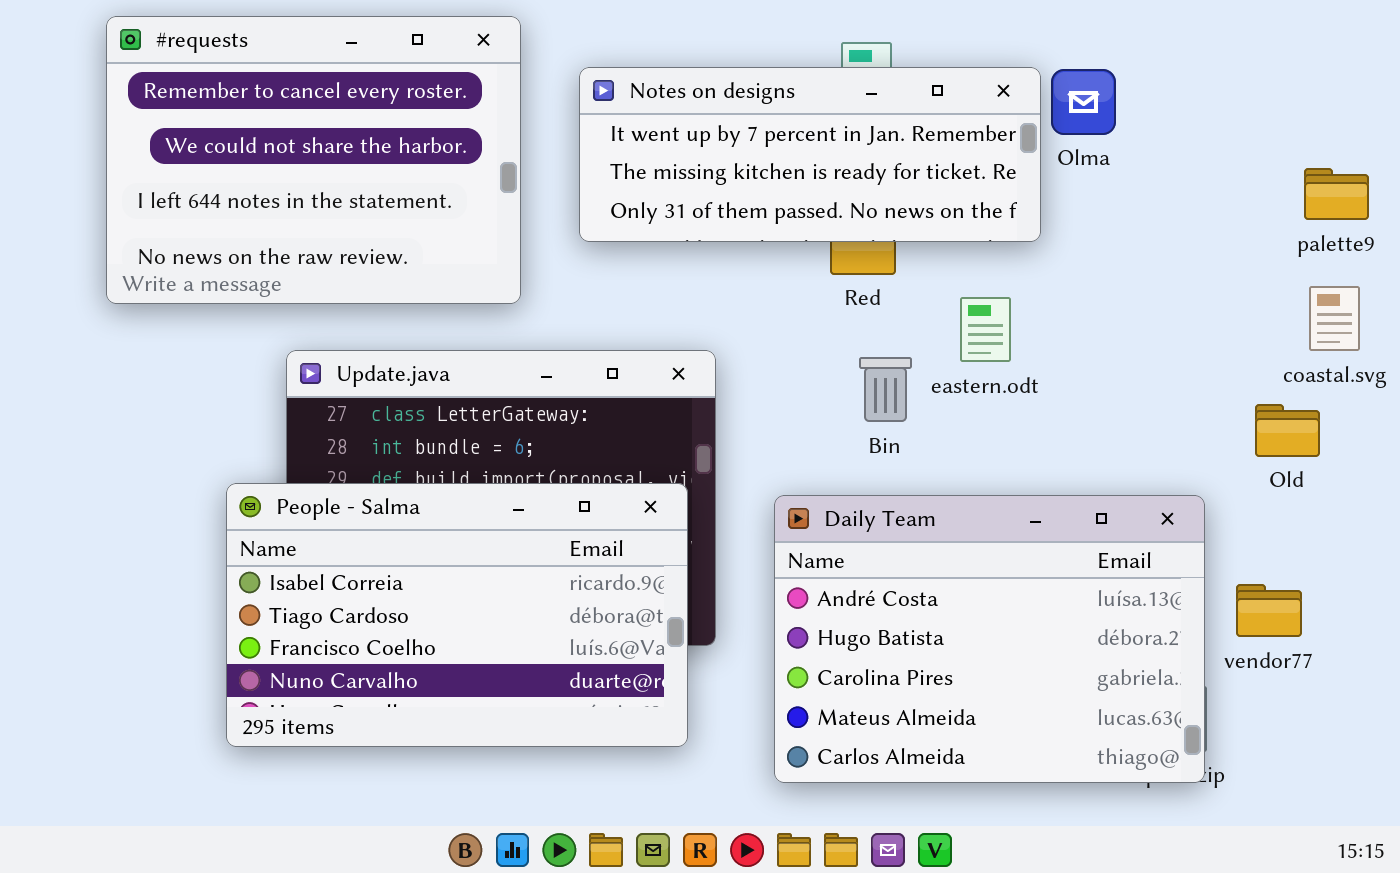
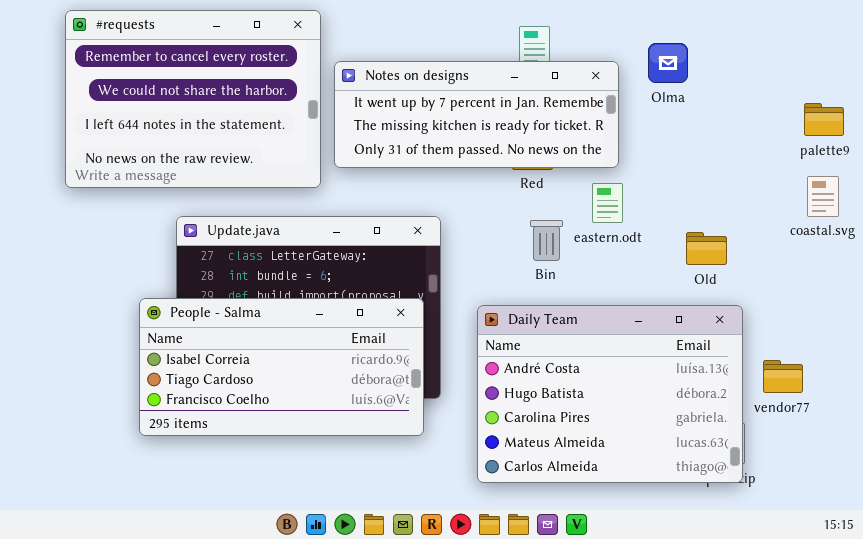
Notes on designs: [579,67,1041,242] -> [334,61,619,168], moved
Old: [1255,404,1320,457] -> [686,232,727,265], moved
People - Salma: [226,483,688,747] -> [139,298,424,436], resized

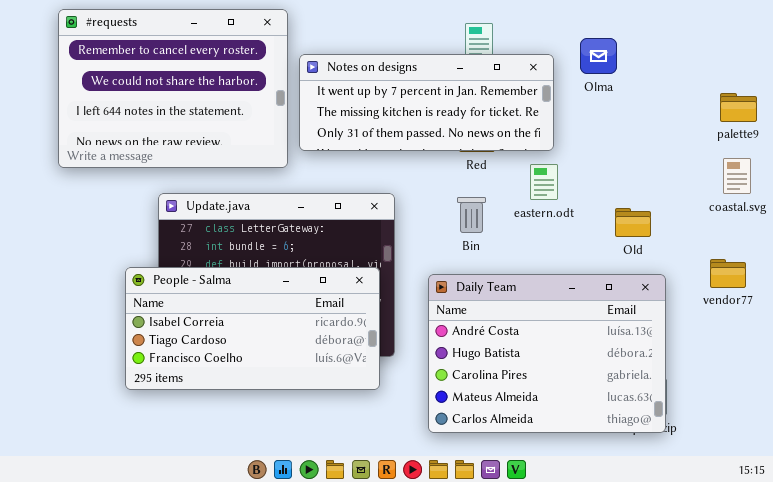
Bin: [530,220,563,261] -> [457,197,486,233], moved
vendor77: [763,360,803,393] -> [710,259,746,288], moved

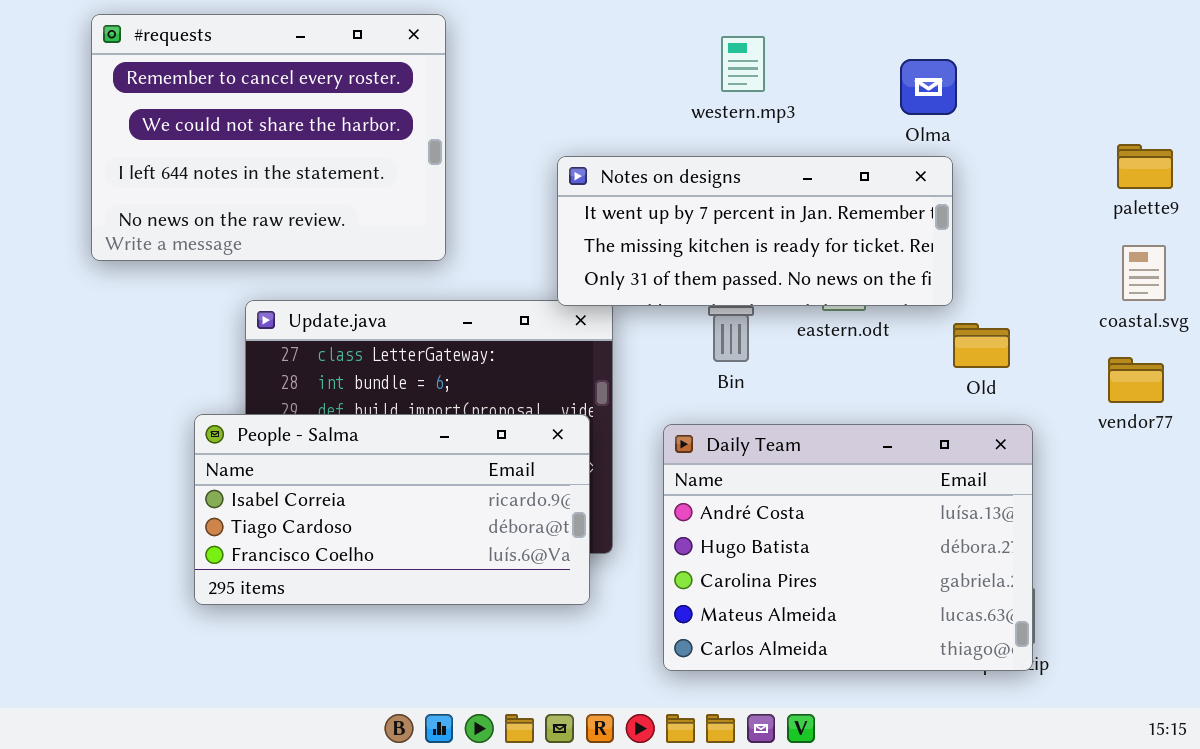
Notes on designs: [299,54,554,151] -> [557,156,953,306], moved
vendor77: [710,259,746,288] -> [1108,357,1164,403], moved

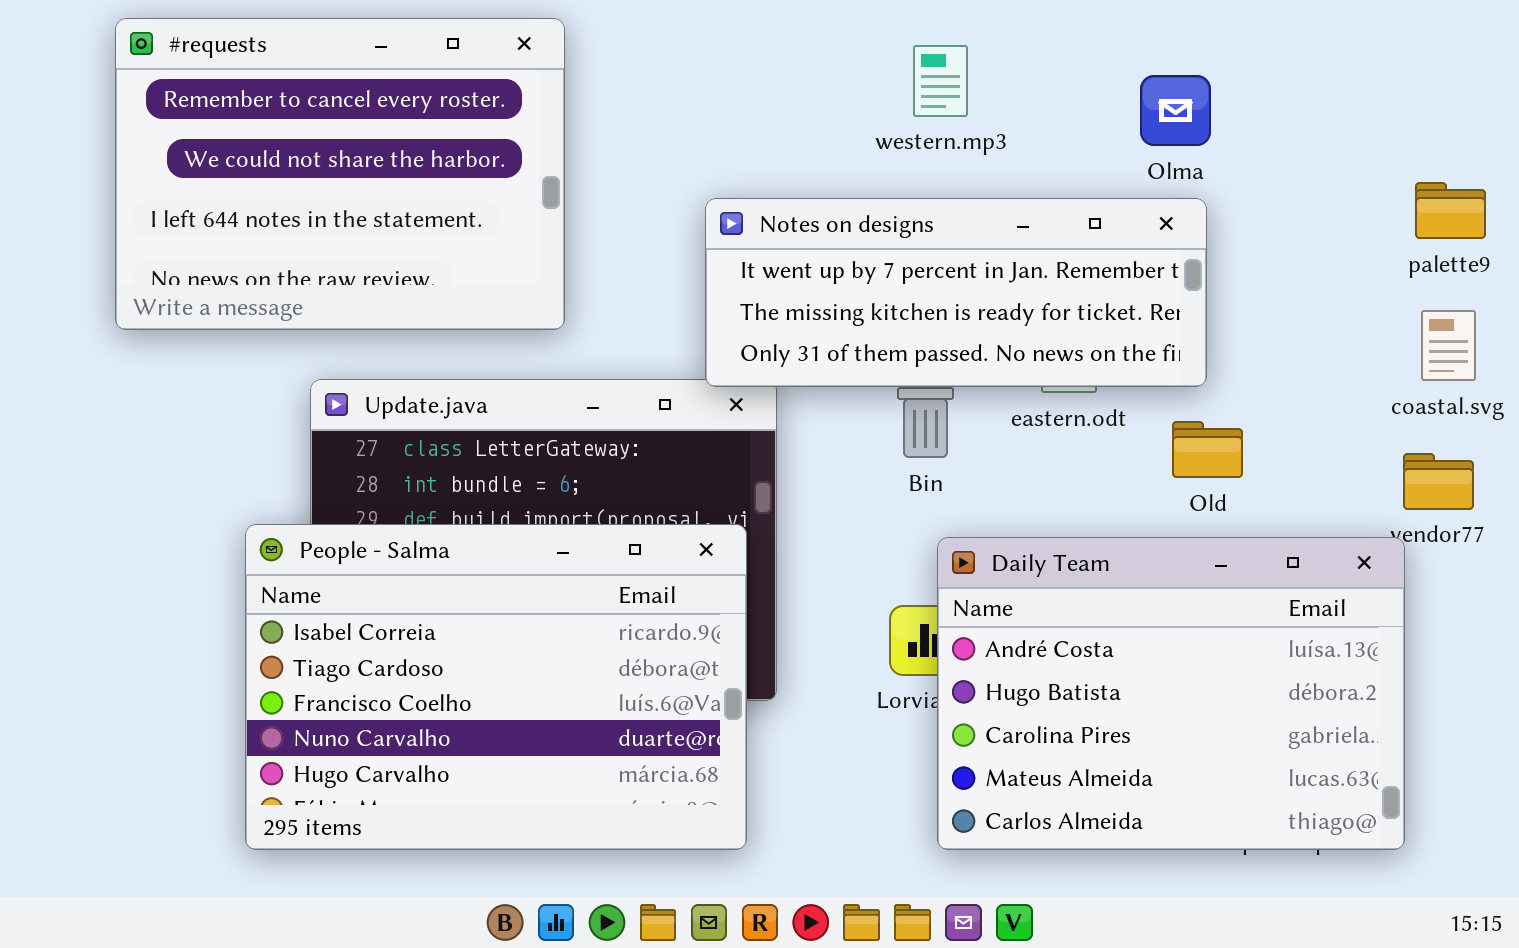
Old: [953,323,1010,368] -> [1172,421,1243,478], moved
People - Salma: [194,414,590,605] -> [245,524,747,850], resized
Daily Team: [663,424,1033,671] -> [937,537,1405,850], moved

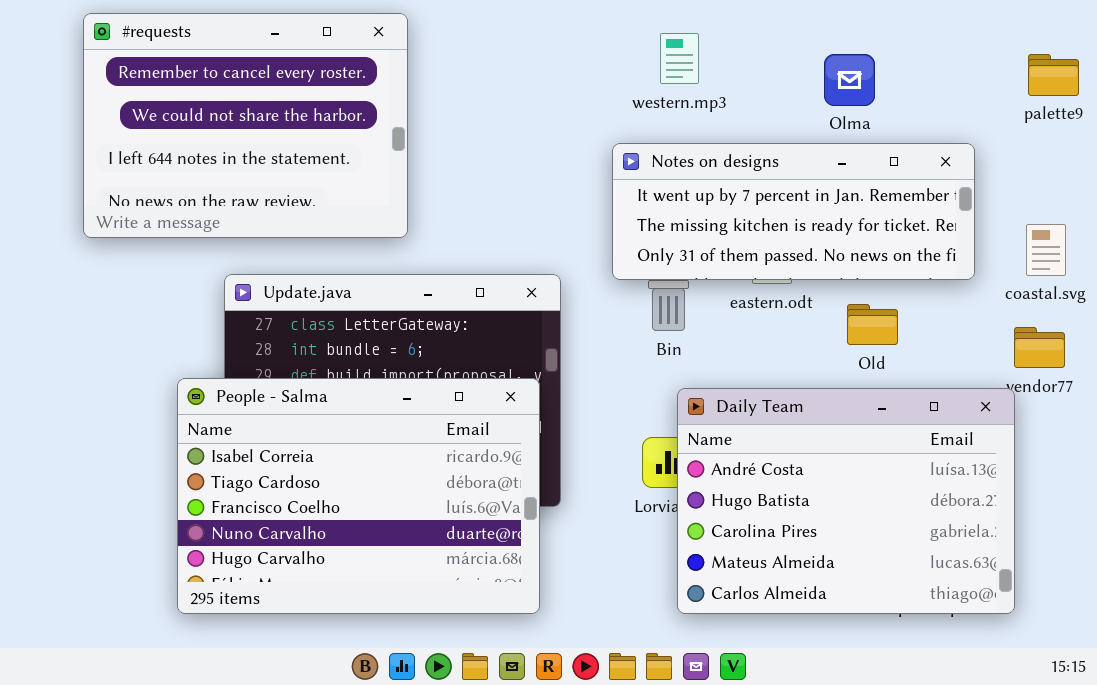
palette9: [1415,182,1486,239] -> [1028,54,1079,96], moved
Notes on designs: [705,198,1207,387] -> [612,143,975,280], moved

